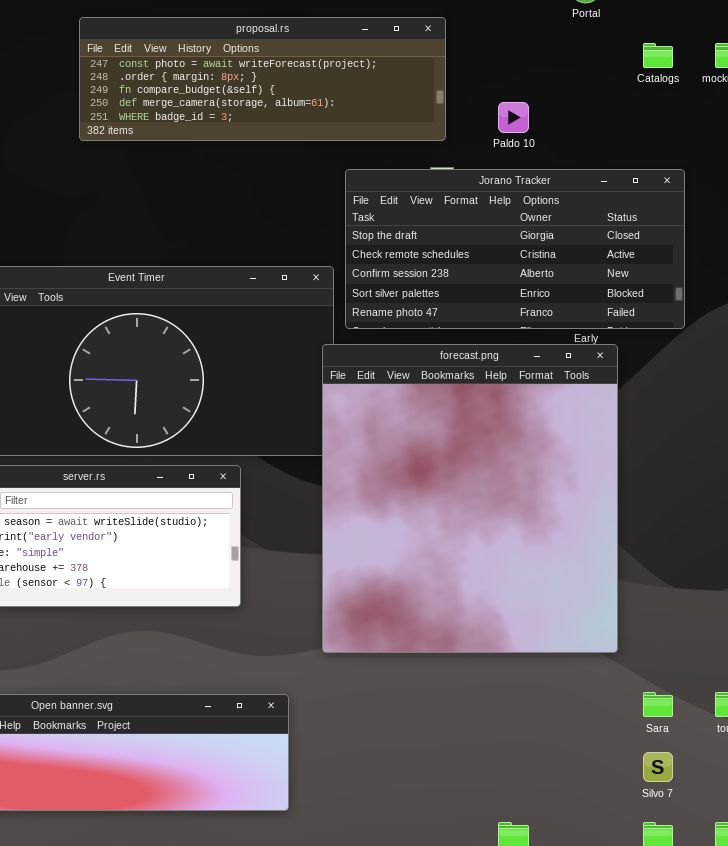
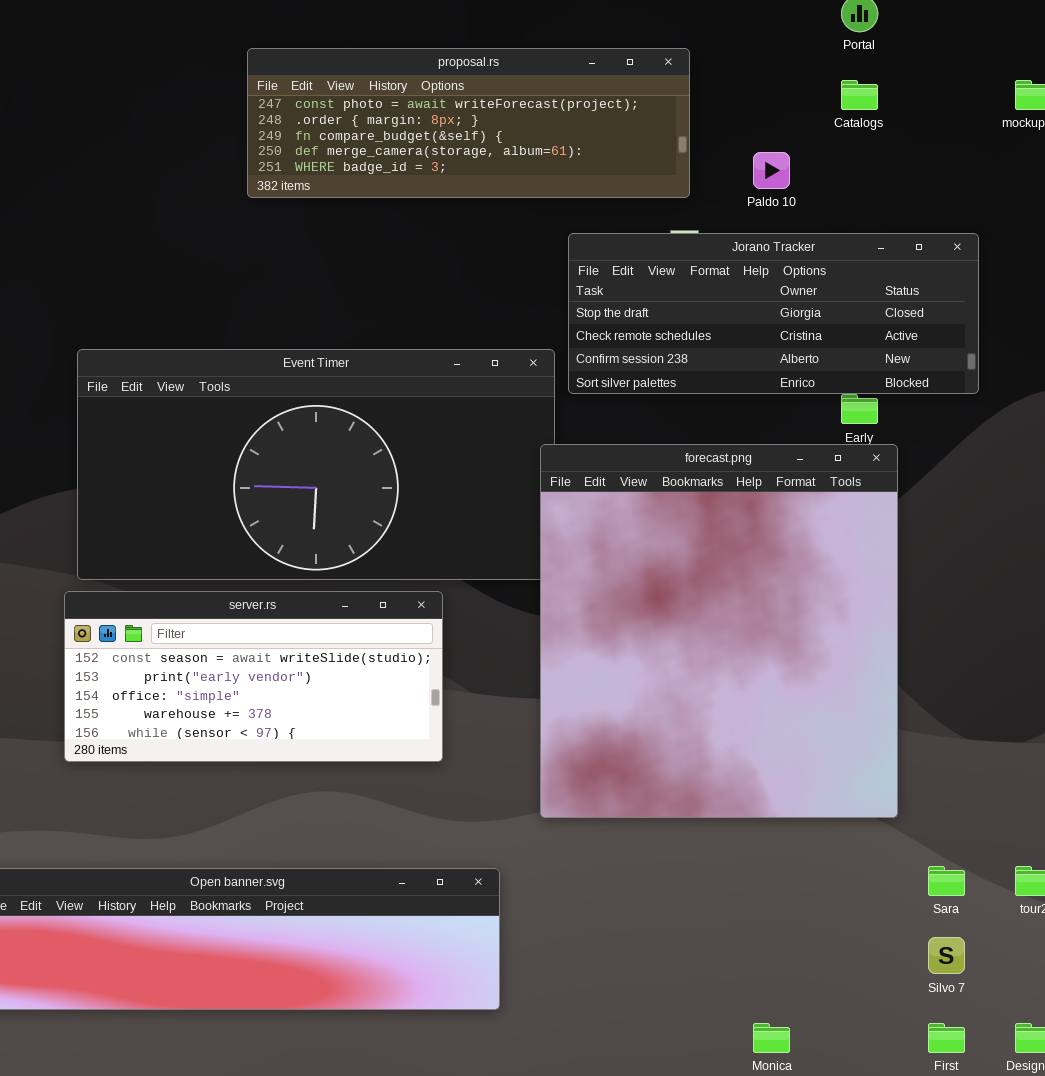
Catalogs: [643,43,673,68] -> [841,80,878,110], moved
Jorano Tracker: [345,169,685,329] -> [568,233,979,394], resized

